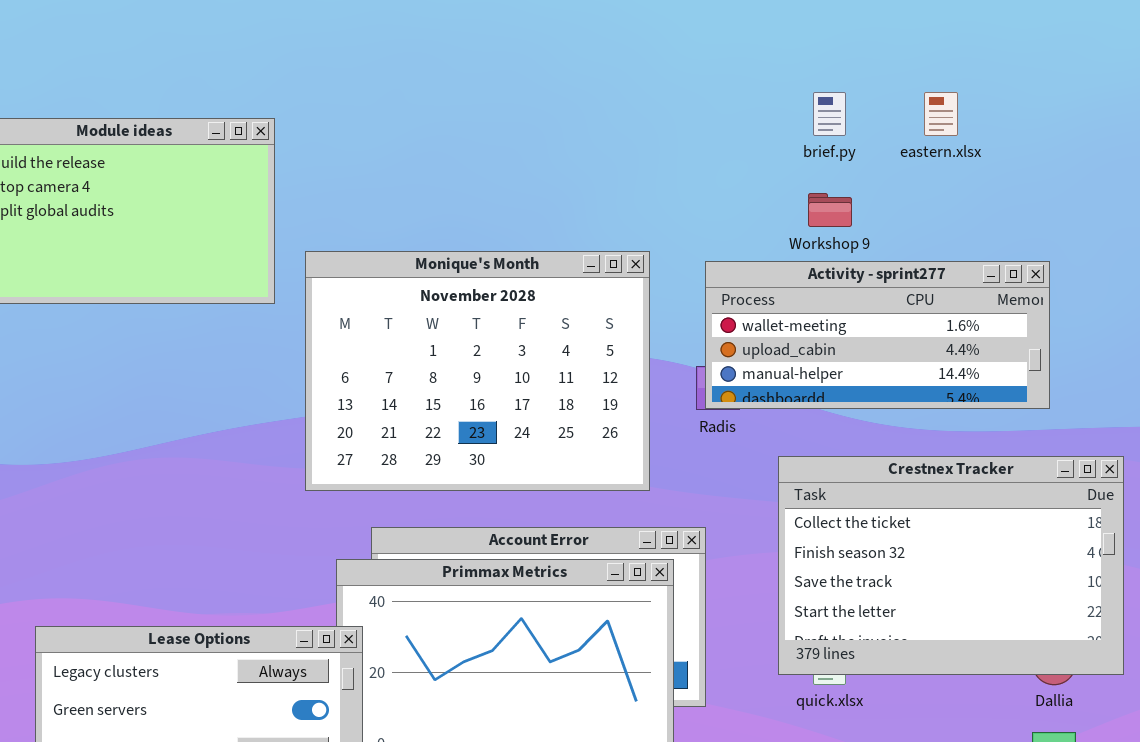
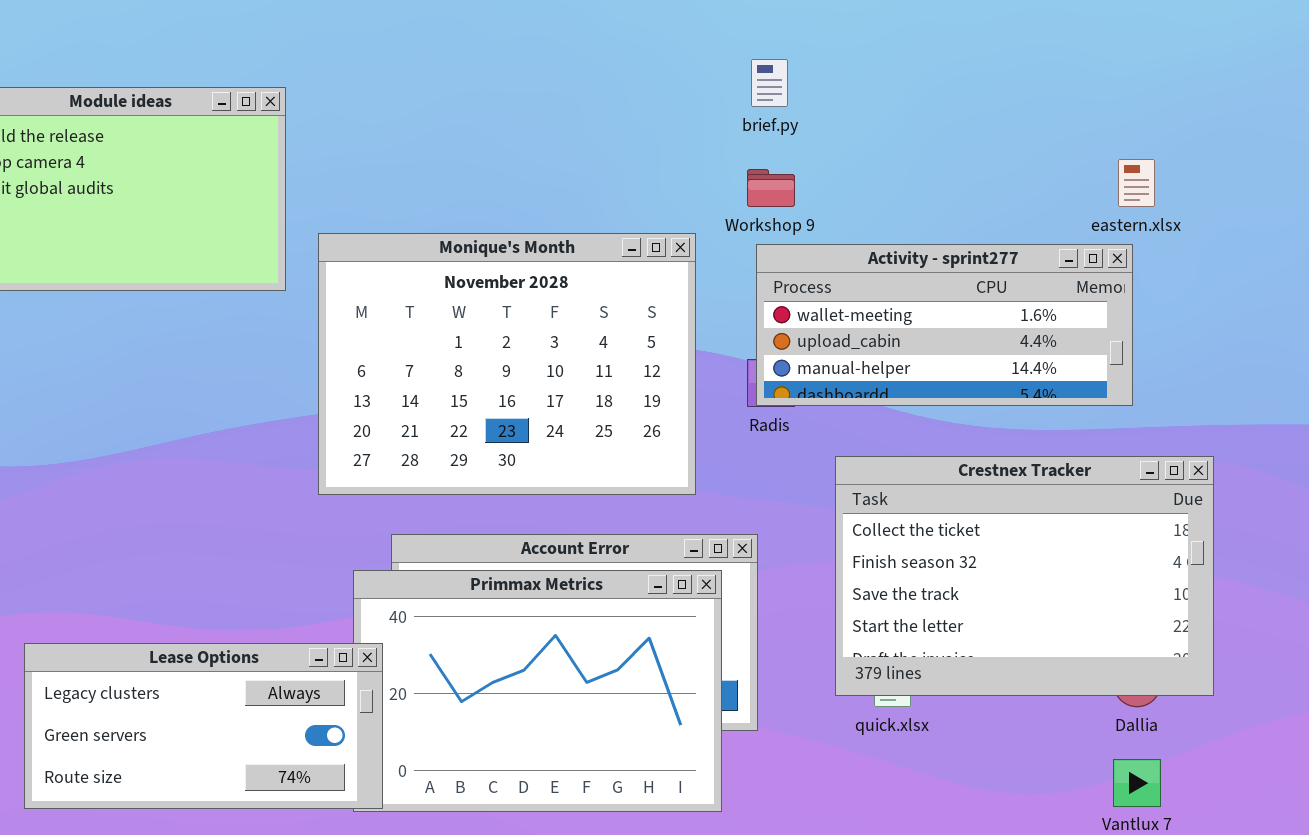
brief.py: [813,92,846,136] -> [751,59,788,107], moved
eastern.xlsx: [924,92,958,136] -> [1118,159,1155,207], moved
Workshop 9: [808,193,852,227] -> [747,169,795,207], moved

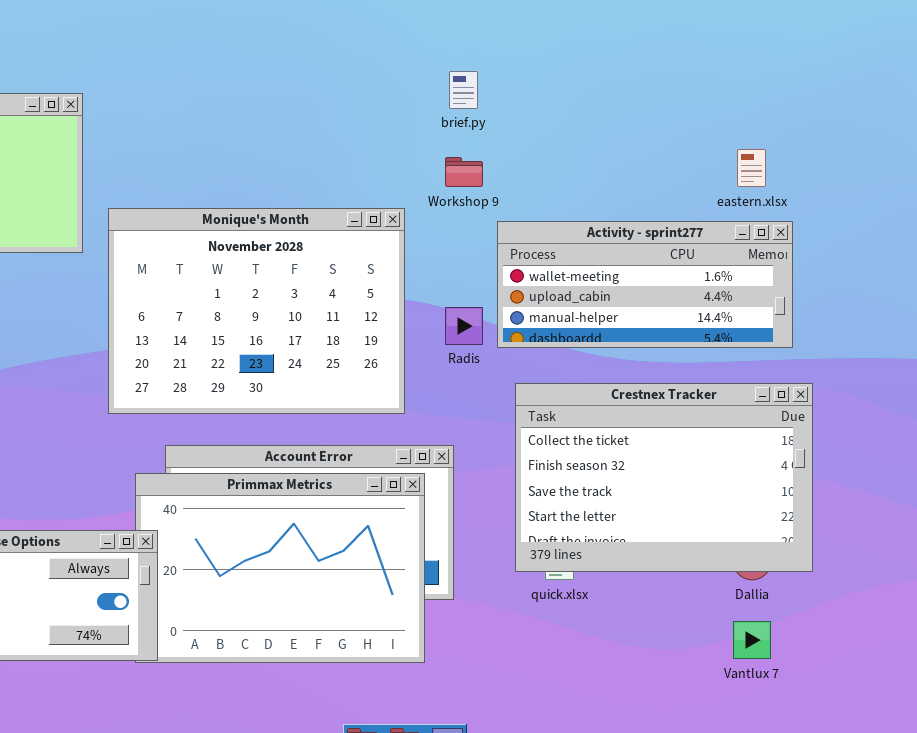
Activity - sprint277: [756,244,1133,406] -> [497,221,793,348], moved

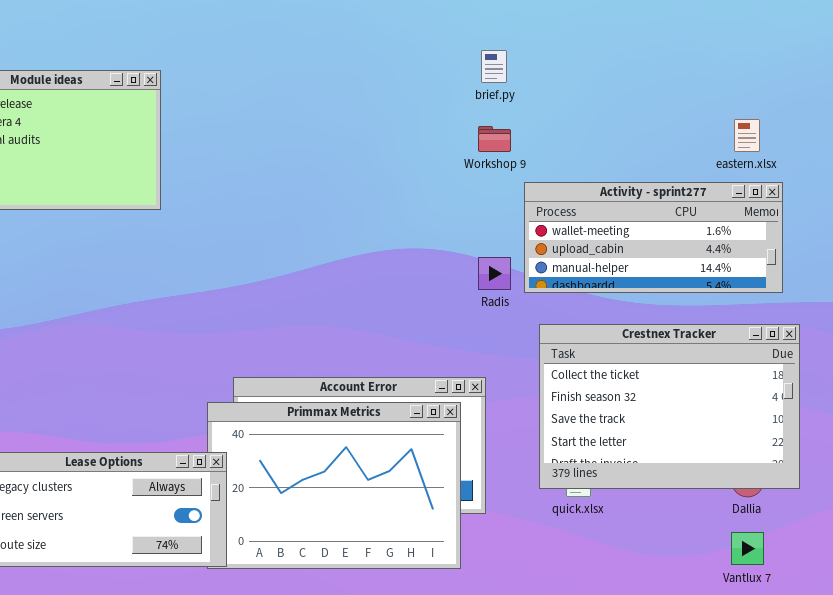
Monique's Month: [108,208,405,414] -> none, closed

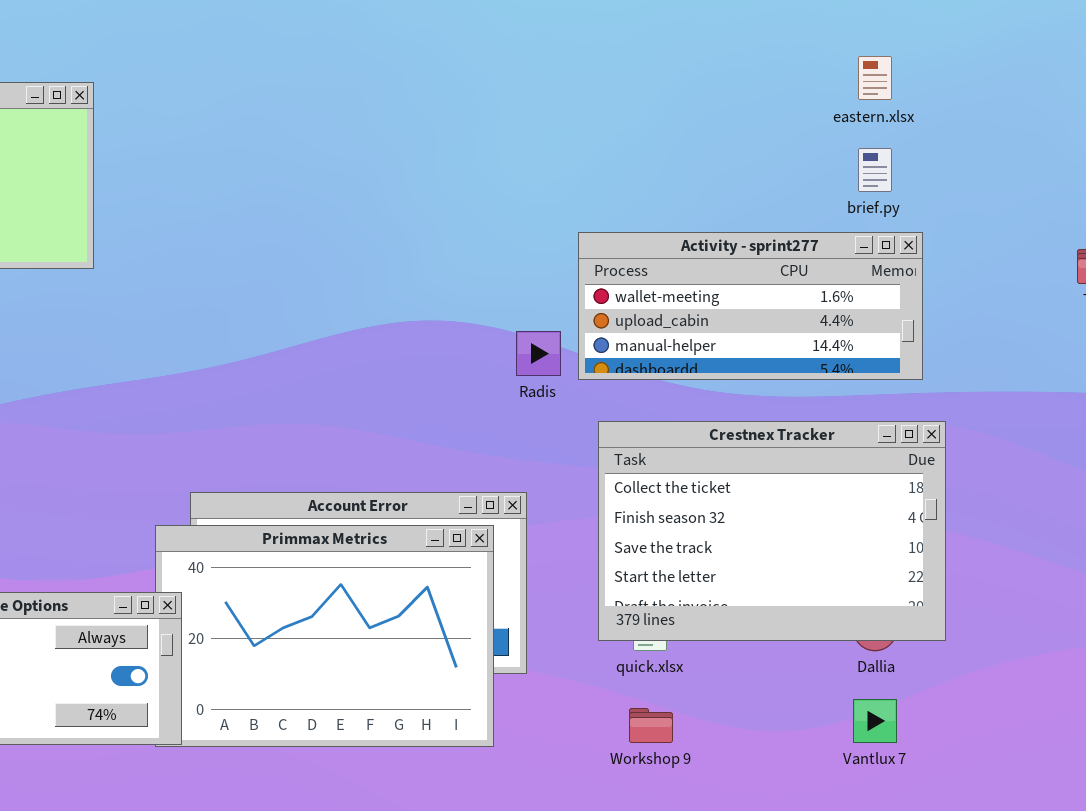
brief.py: [481,50,507,83] -> [858,148,892,192], moved
eastern.xlsx: [734,119,760,152] -> [858,56,892,100], moved
Workshop 9: [478,126,511,152] -> [629,708,673,743], moved

